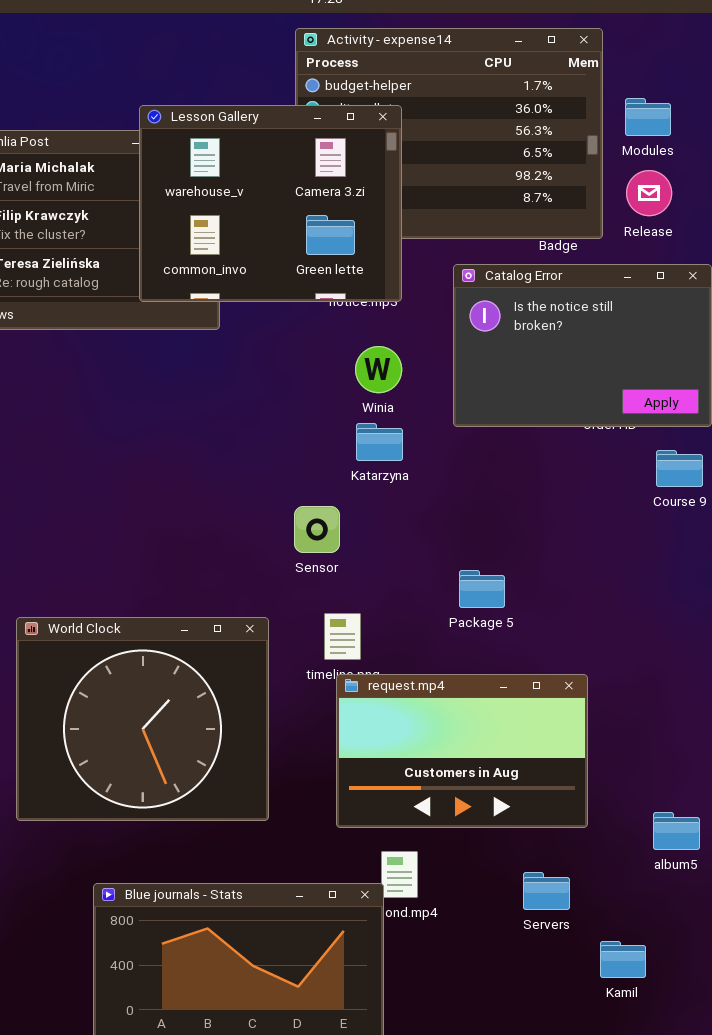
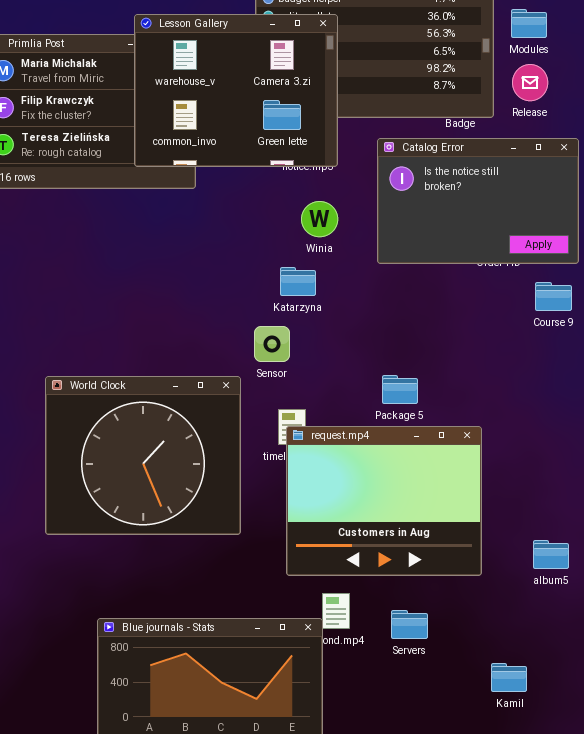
Katarzyna: [356,423,403,461] -> [280,267,316,296], moved
World Clock: [16,617,269,821] -> [45,376,241,535], moved
request.mp4: [336,674,588,828] -> [286,426,482,576], resized
album5: [653,812,700,850] -> [533,540,569,569], moved
Servers: [523,872,570,910] -> [391,610,428,639], moved

